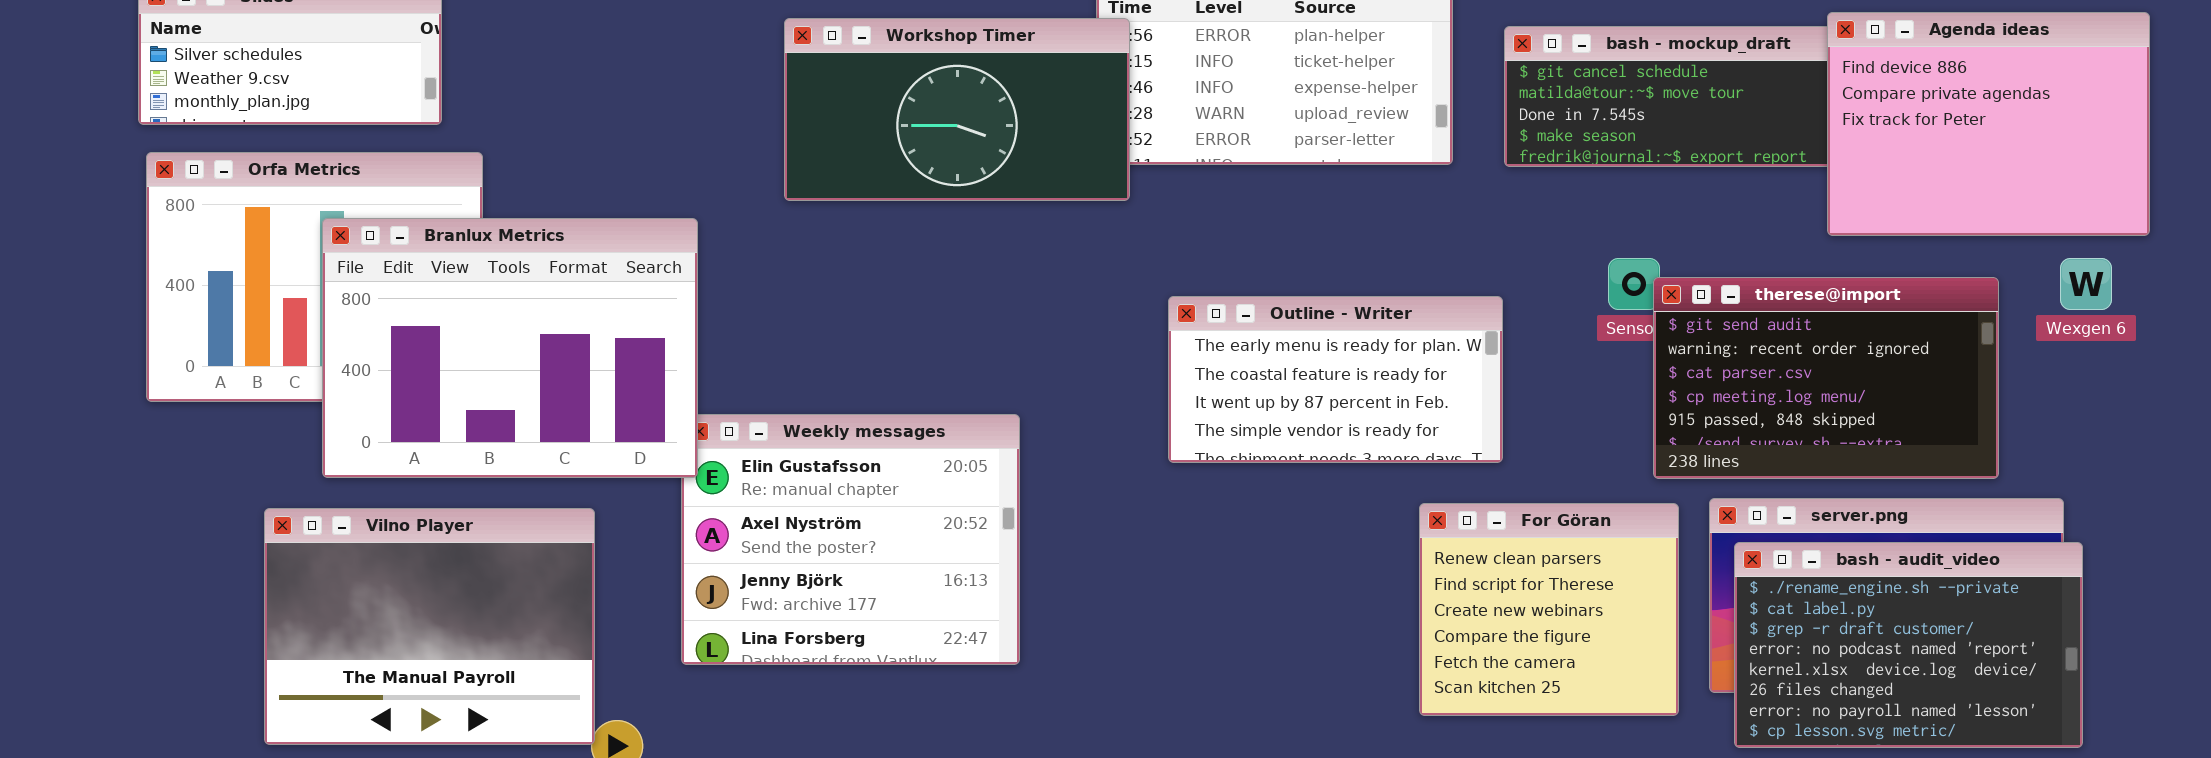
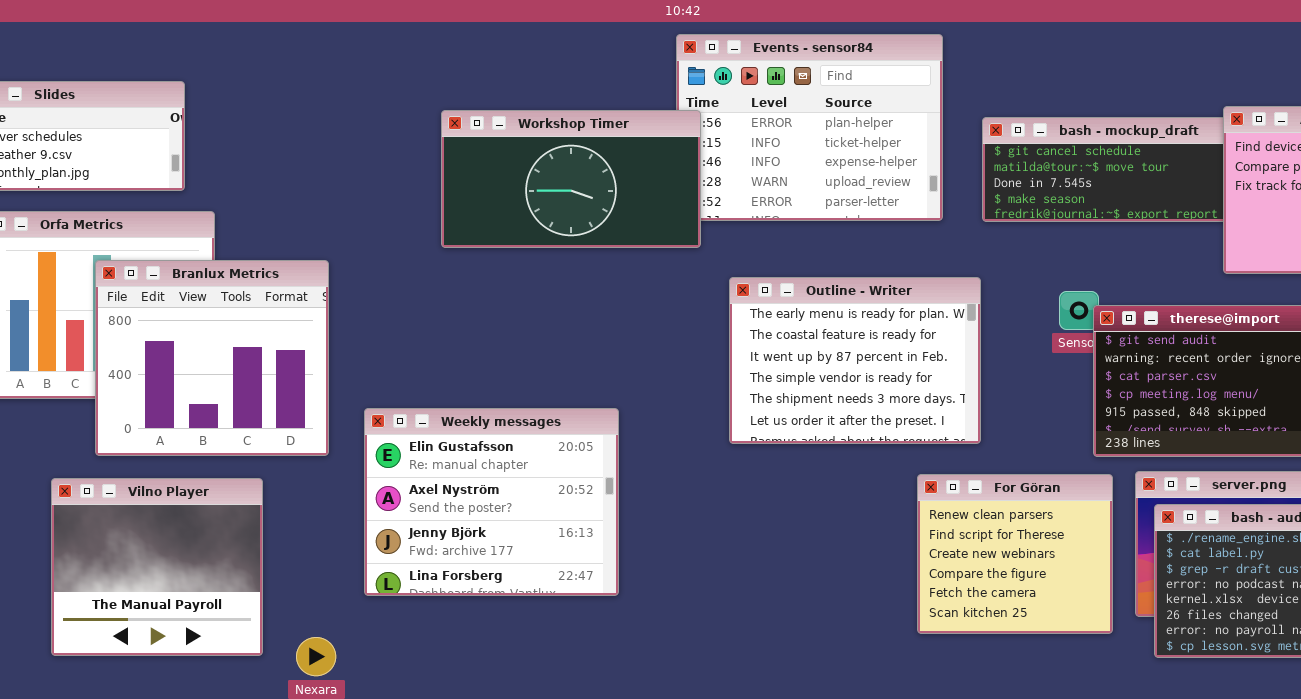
Branlux Metrics: [322,218,698,478] -> [95,260,329,456], resized
Outline - Writer: [1168,296,1503,463] -> [729,277,981,444], resized
Vilno Player: [264,508,595,745] -> [51,478,263,656], resized

